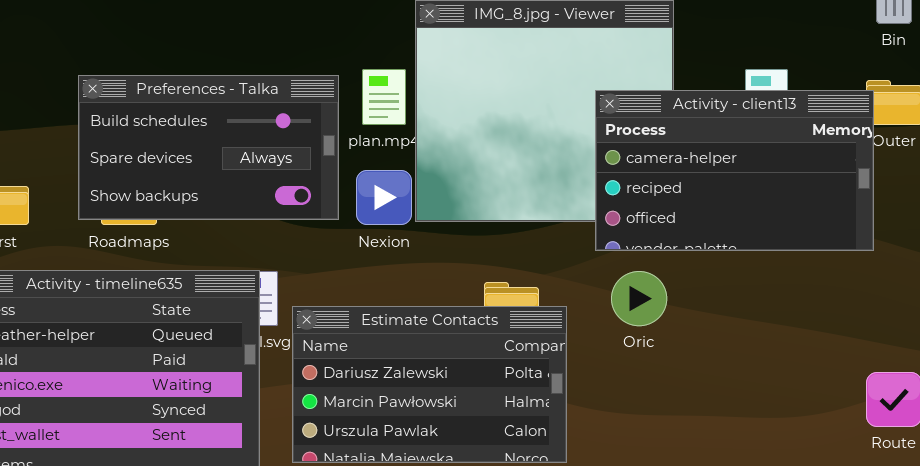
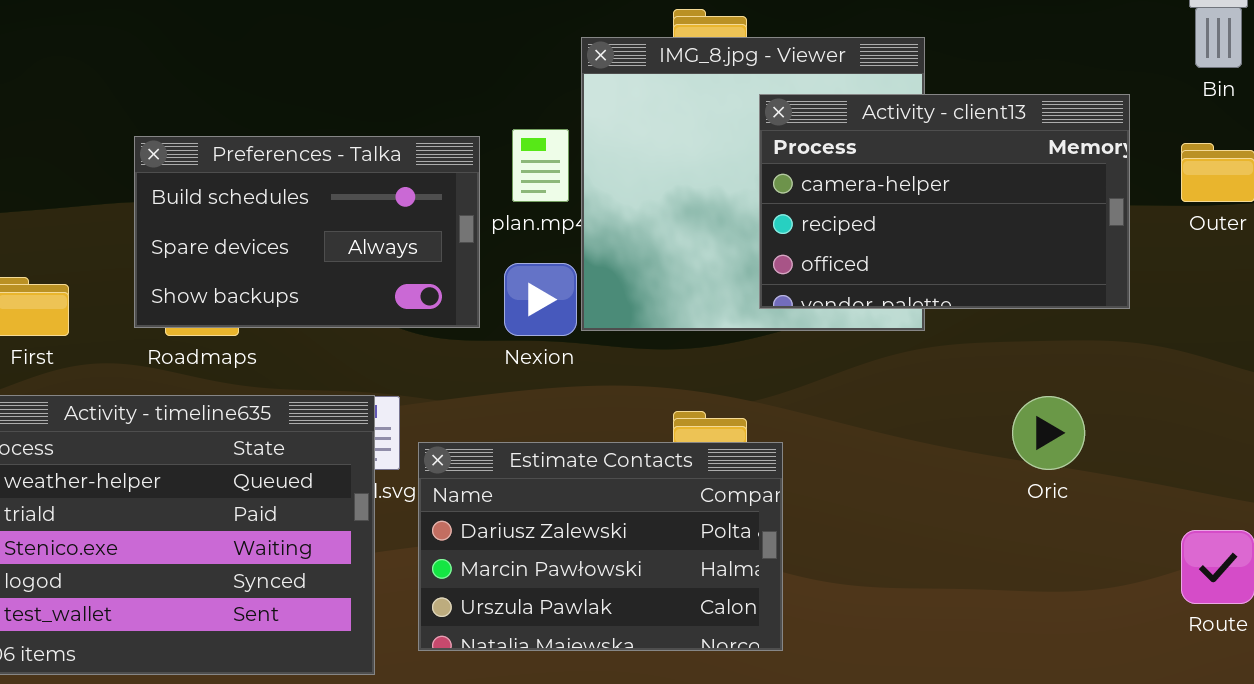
Activity - client13: [595,90,874,251] -> [759,94,1130,309], moved
Oric: [611,271,667,326] -> [1012,396,1085,470], moved

